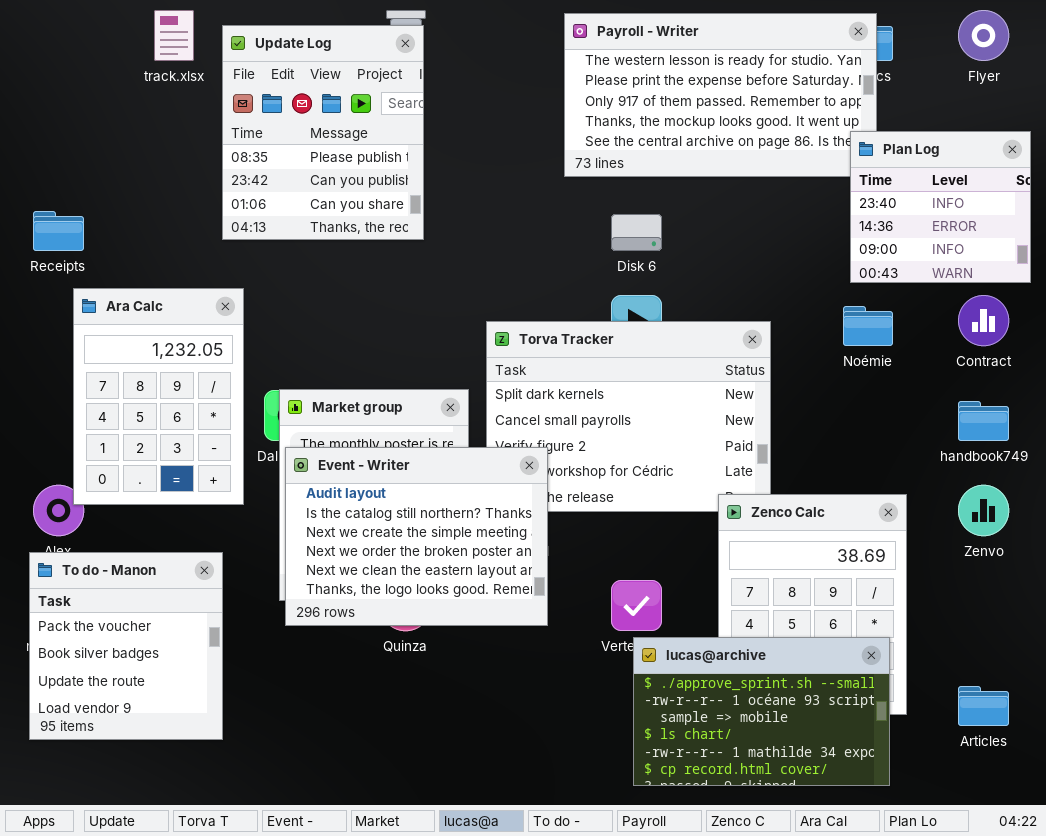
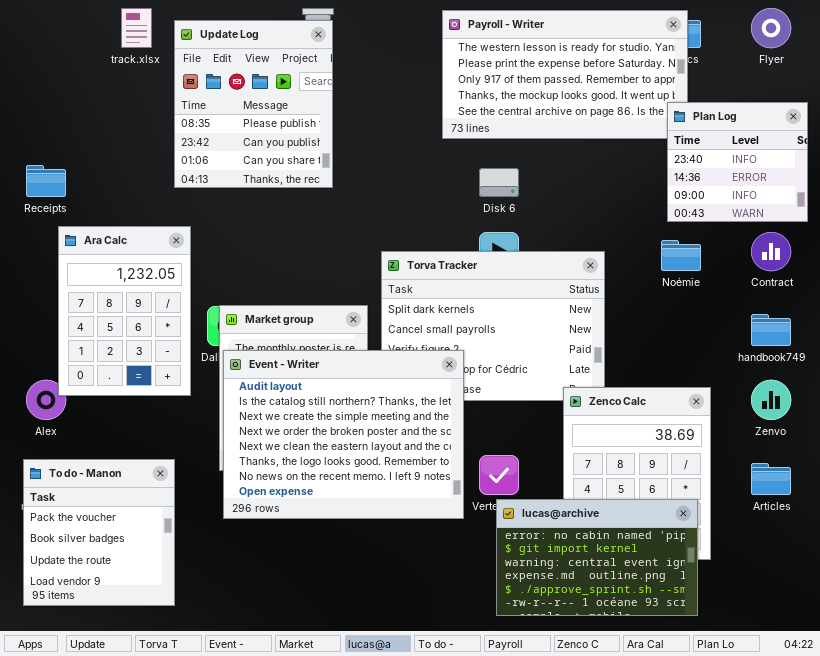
Event - Writer: [285,447,548,626] -> [223,350,464,519], resized
To do - Manon: [29,552,223,740] -> [23,459,175,606], moved
lucas@archive: [633,637,890,786] -> [496,499,698,616], scrolled up 4 rows
Articles: [958,686,1009,726] -> [751,463,791,495], moved

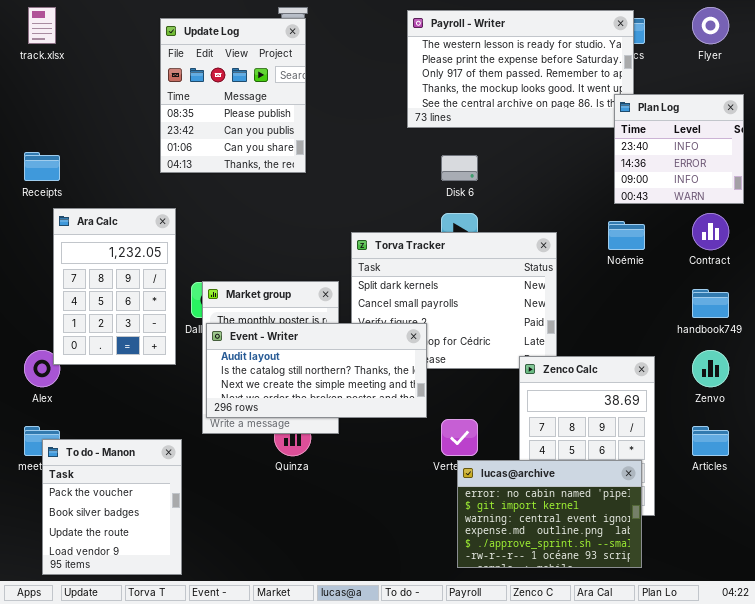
track.xlsx: [121,8,152,48] -> [28,7,56,44], moved
Event - Writer: [223,350,464,519] -> [206,323,427,418], resized
To do - Manon: [23,459,175,606] -> [42,439,182,575], moved

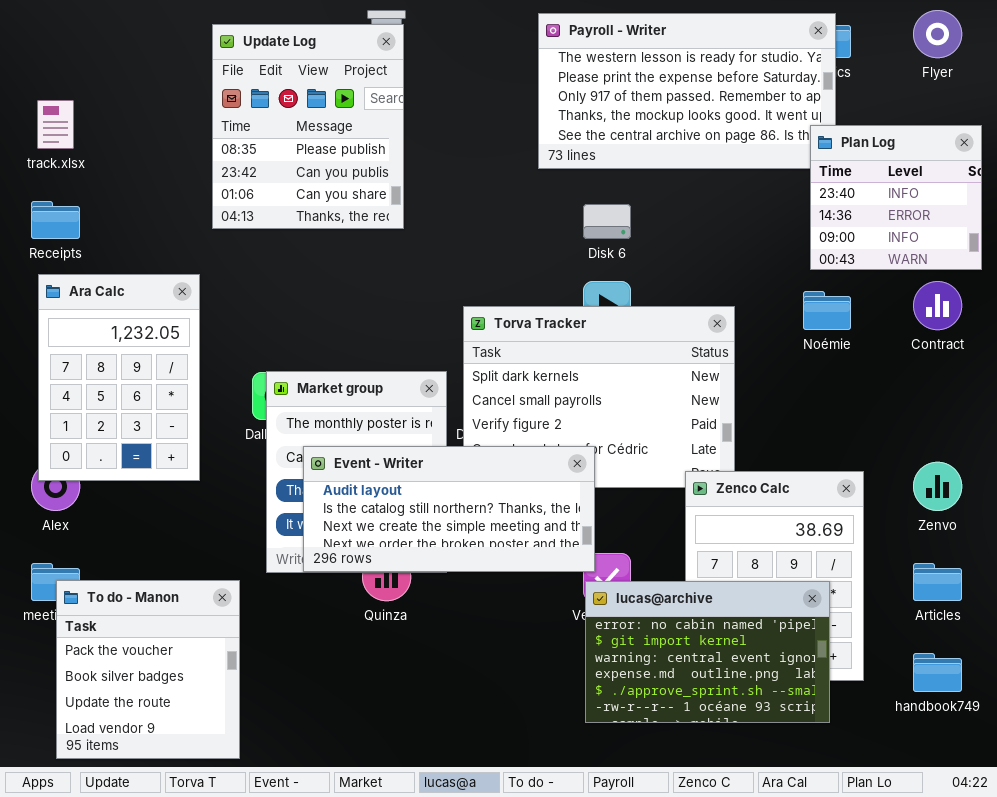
track.xlsx: [28,7,56,44] -> [37,100,74,149], moved
Ara Calc: [53,208,176,365] -> [38,274,200,481], moved
handbook749: [692,289,729,318] -> [913,653,962,692], moved
Event - Writer: [206,323,427,418] -> [303,446,595,572], moved
lucas@archive: [457,460,642,568] -> [585,581,830,723], moved

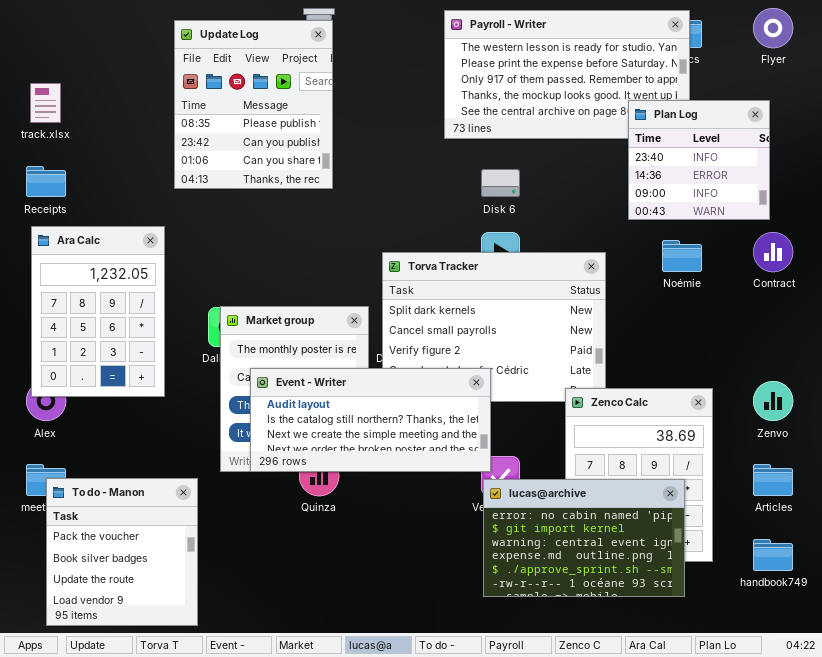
Plan Log: [810,125,982,270] -> [628,100,770,220], moved

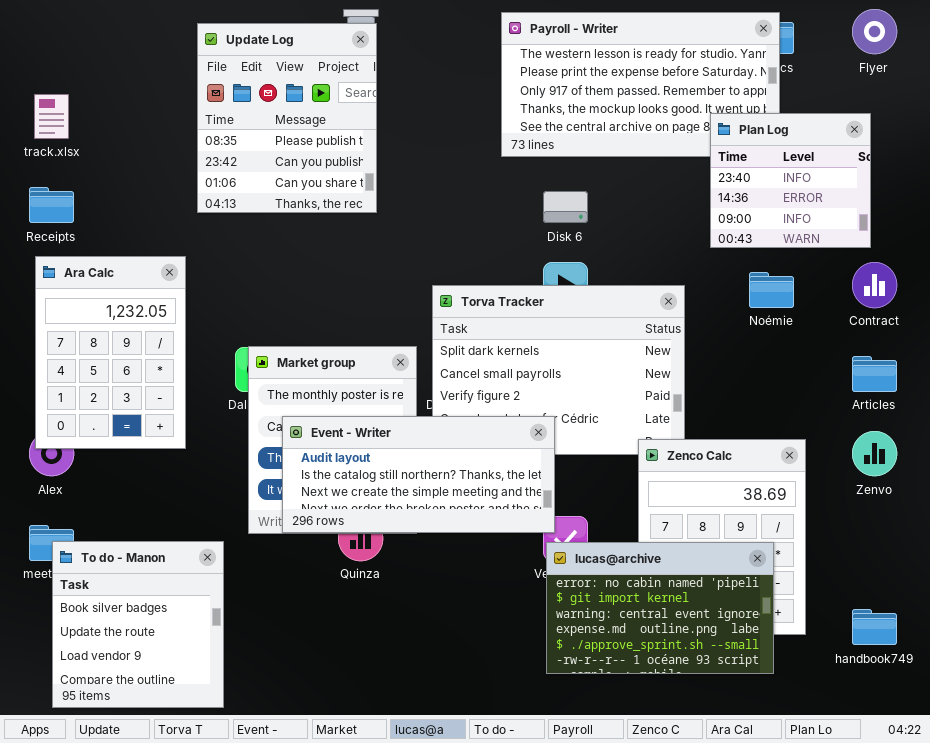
Articles: [753,464,793,496] -> [852,356,897,392], moved
To do - Manon: [46,478,198,626] -> [52,541,224,708], scrolled down 1 row

